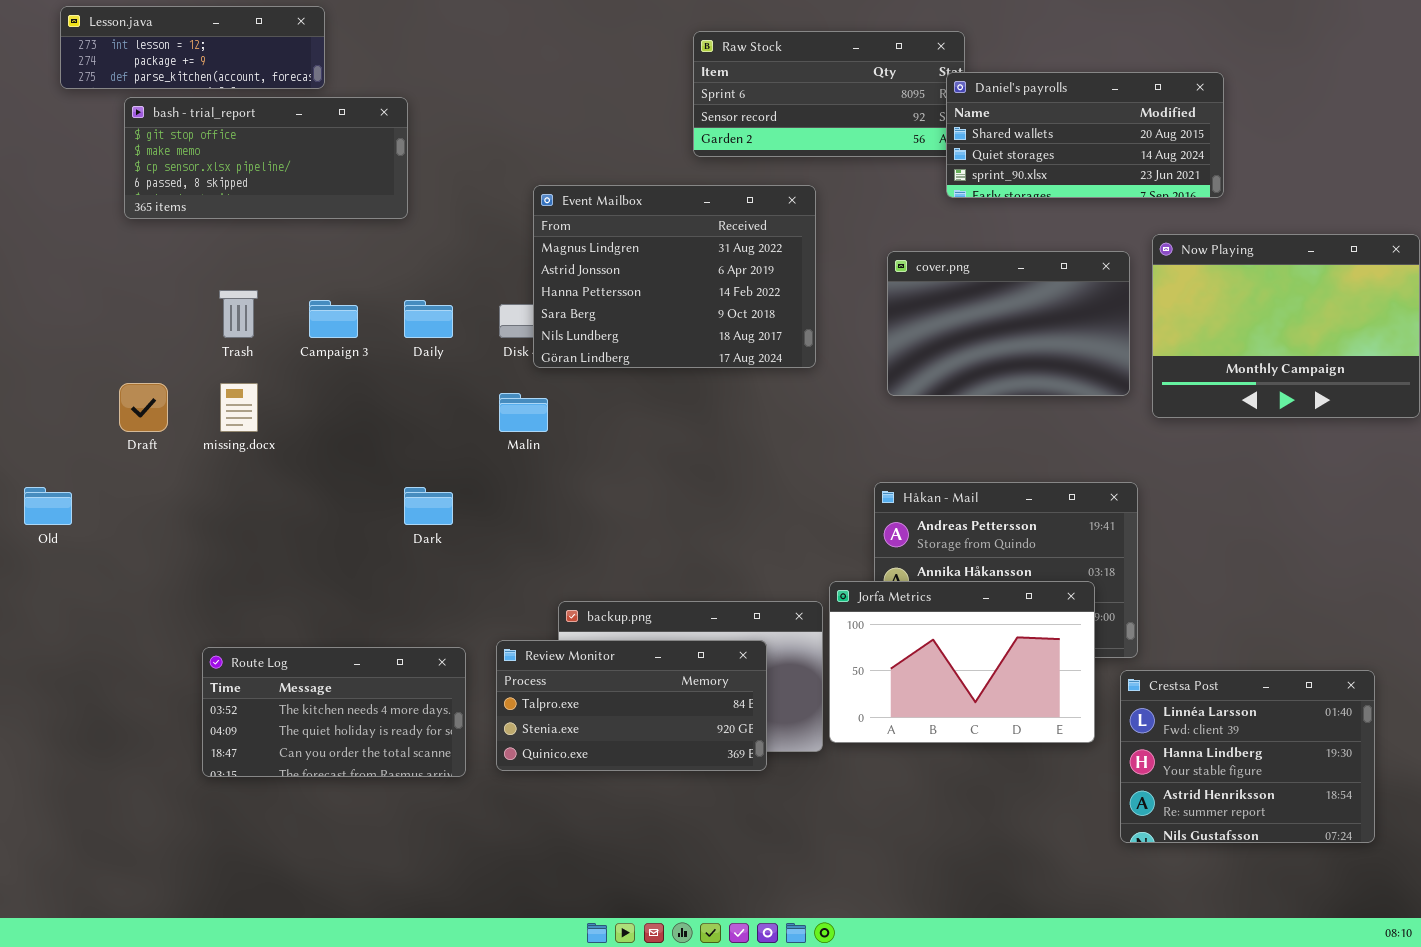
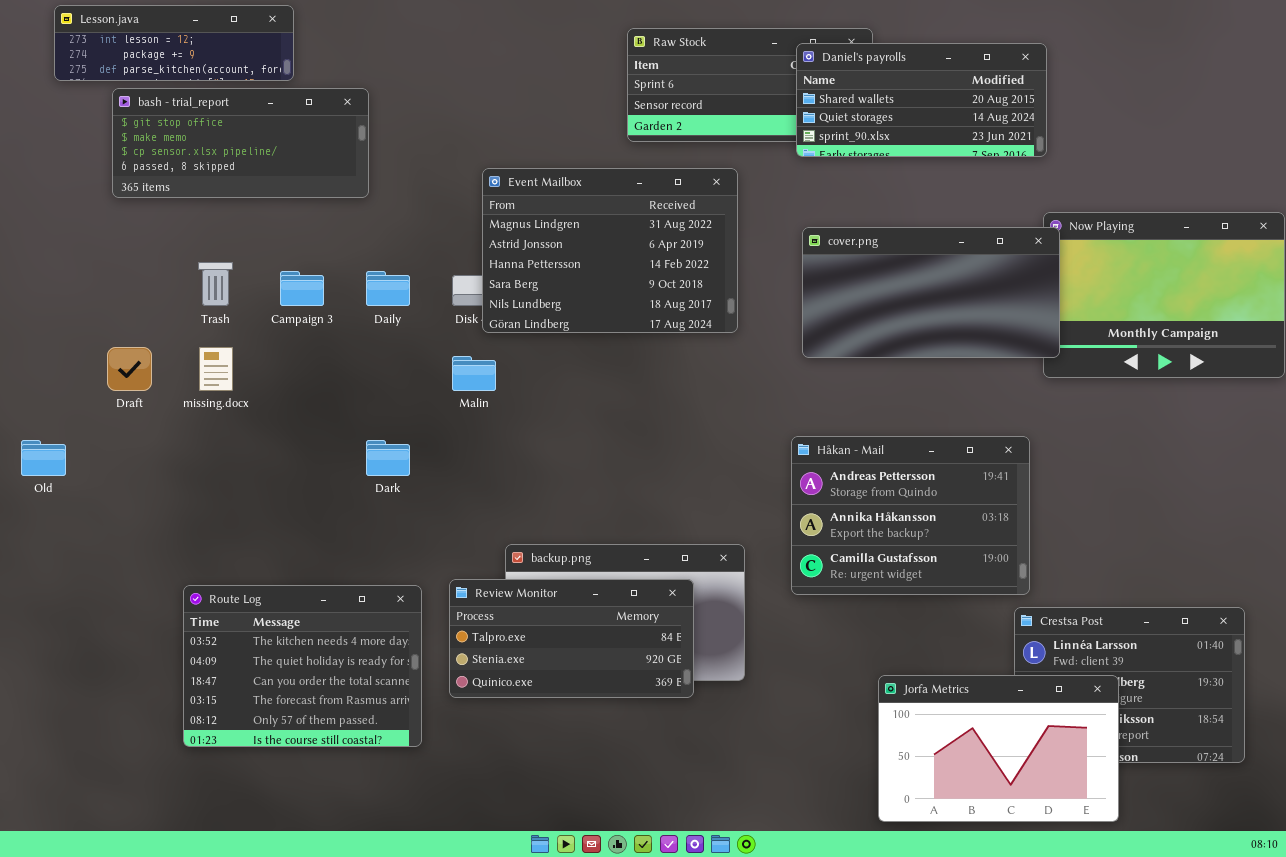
Daniel's payrolls: [946,72,1224,198] -> [796,43,1047,157], moved
cover.png: [887,251,1130,396] -> [802,227,1060,358], resized
Jorfa Metrics: [829,581,1095,743] -> [878,675,1119,822], moved
Route Log: [202,647,466,777] -> [183,585,422,747], resized

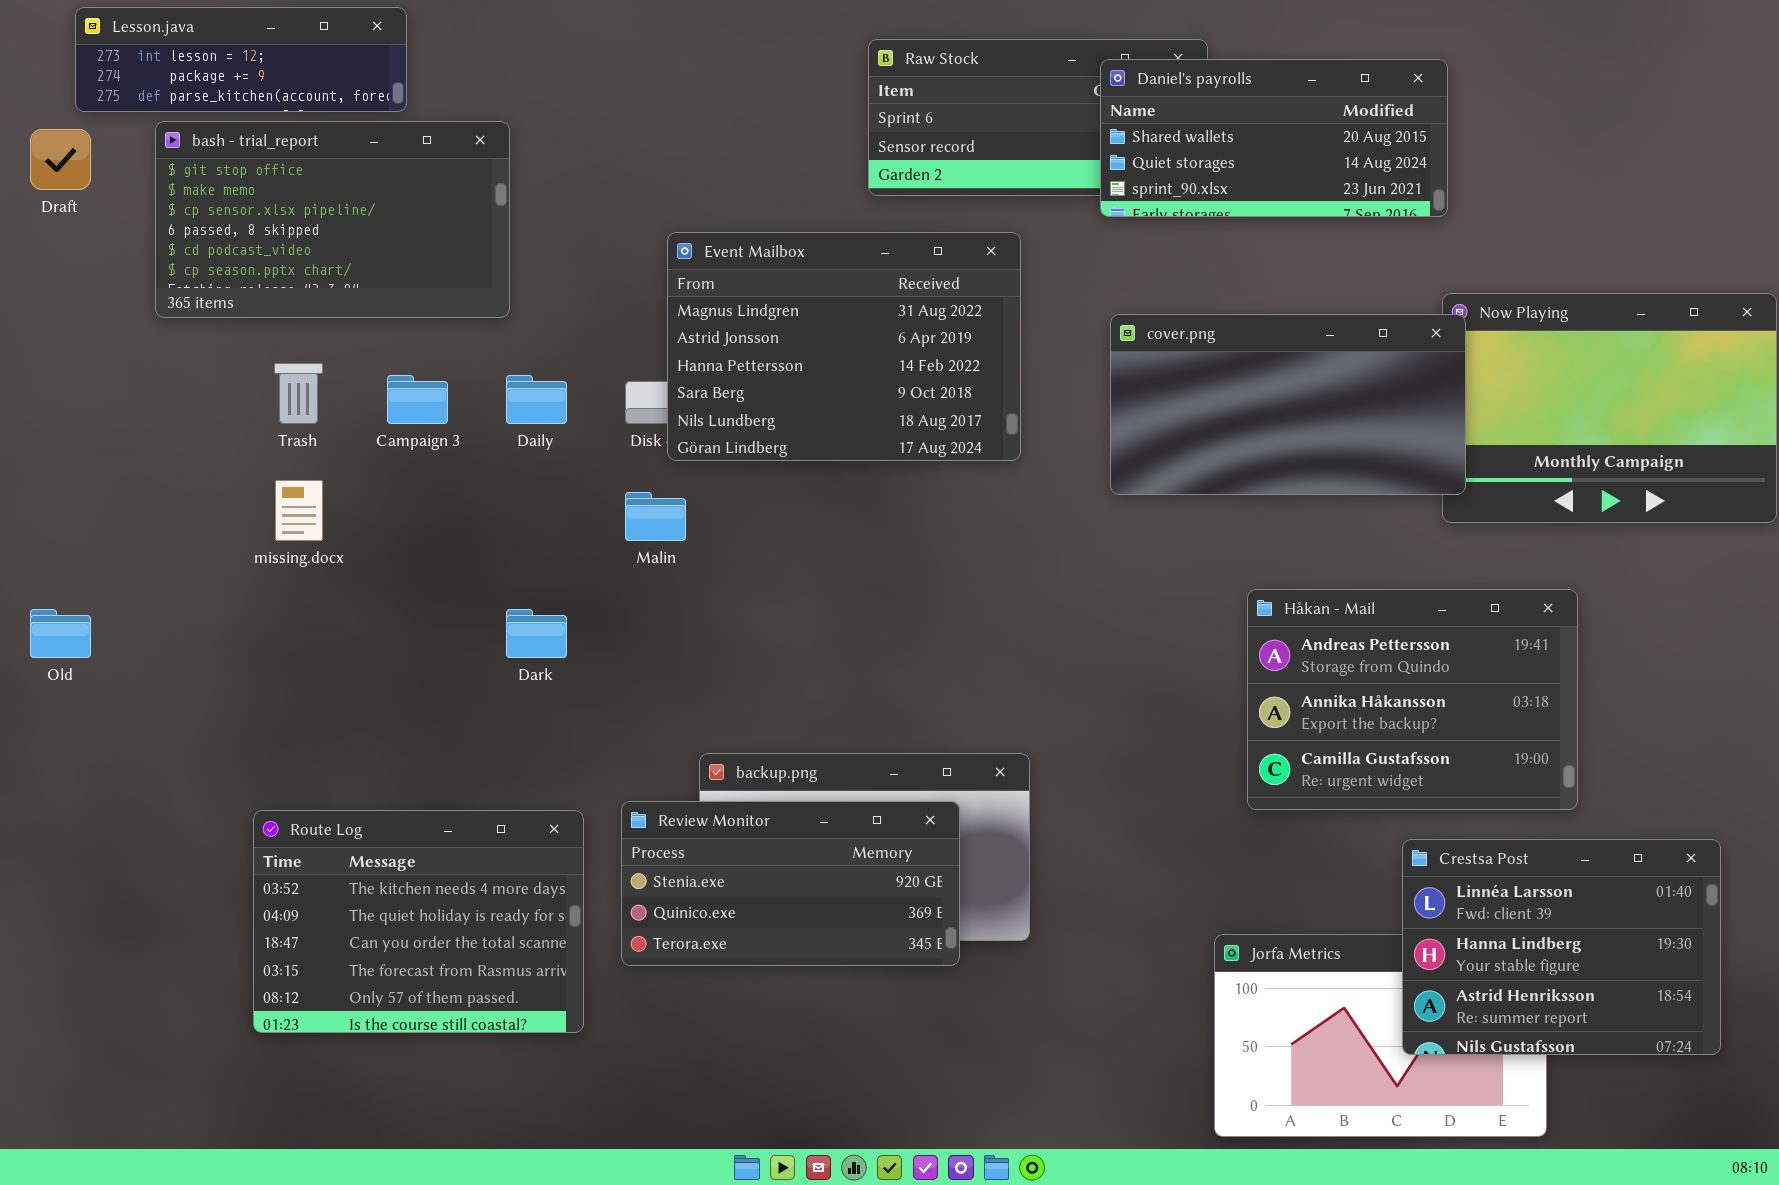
bash - trial_report: [112,88,369,198] -> [155,121,510,318], resized
Draft: [107,347,152,391] -> [30,129,91,190], moved
Håkan - Mail: [791,436,1030,595] -> [1247,589,1578,810], moved
Review Monitor: [449,579,694,698] -> [621,801,960,966], scrolled down 1 row
Crestsa Post: [1014,607,1245,763] -> [1402,839,1721,1055], raised

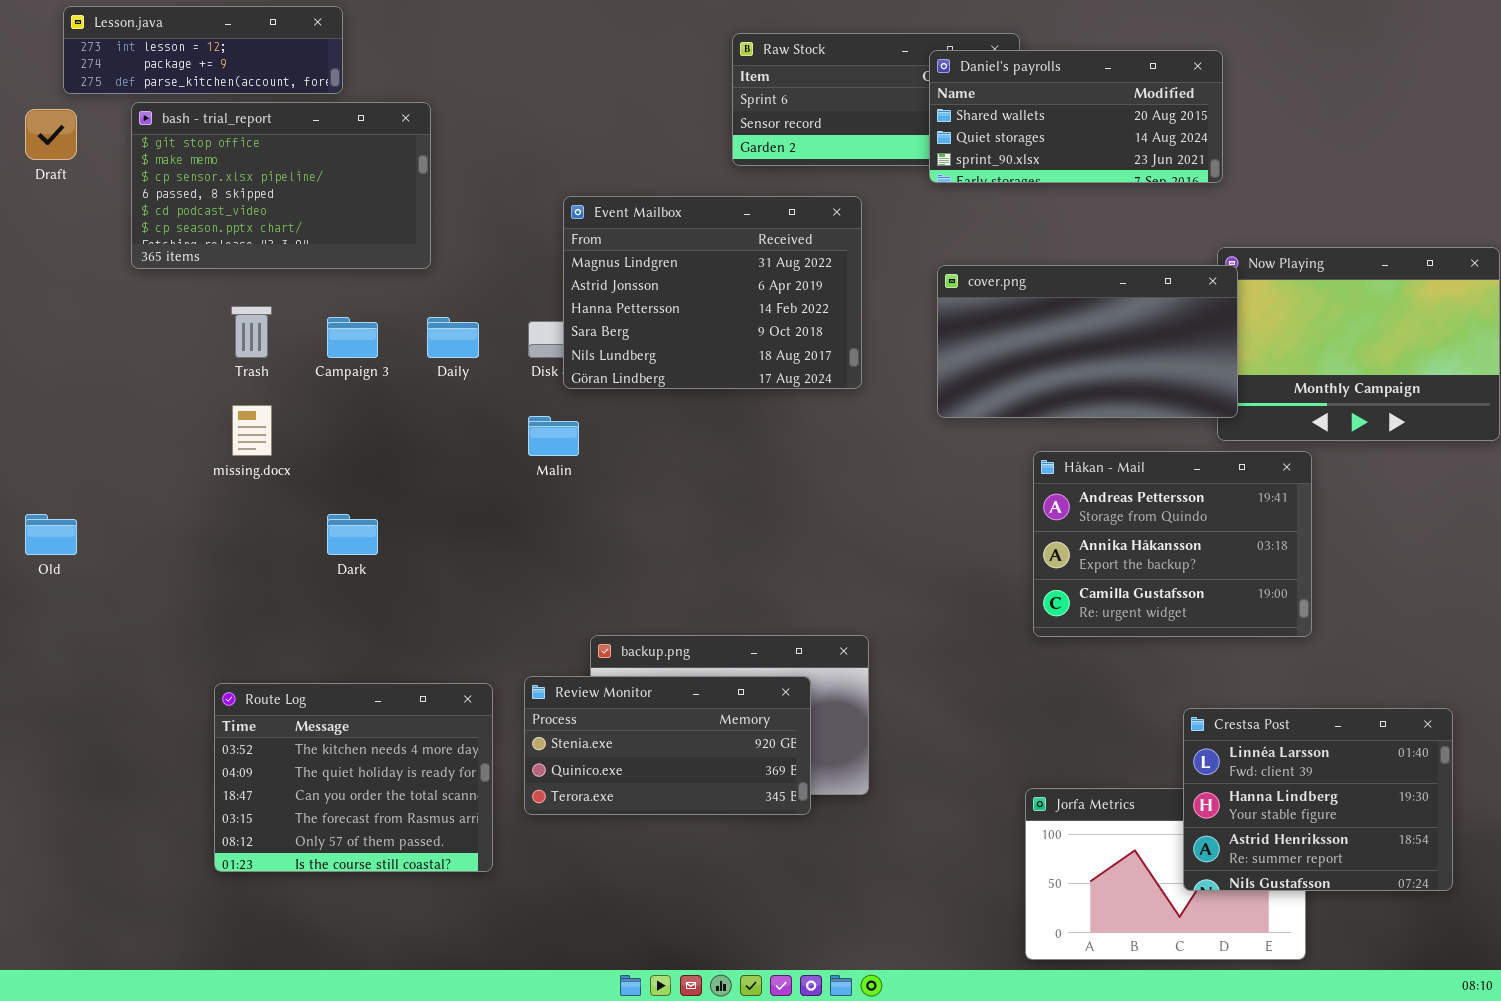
Håkan - Mail: [1247,589,1578,810] -> [1033,451,1312,637], moved
Dark: [506,609,567,658] -> [327,514,378,555], moved

